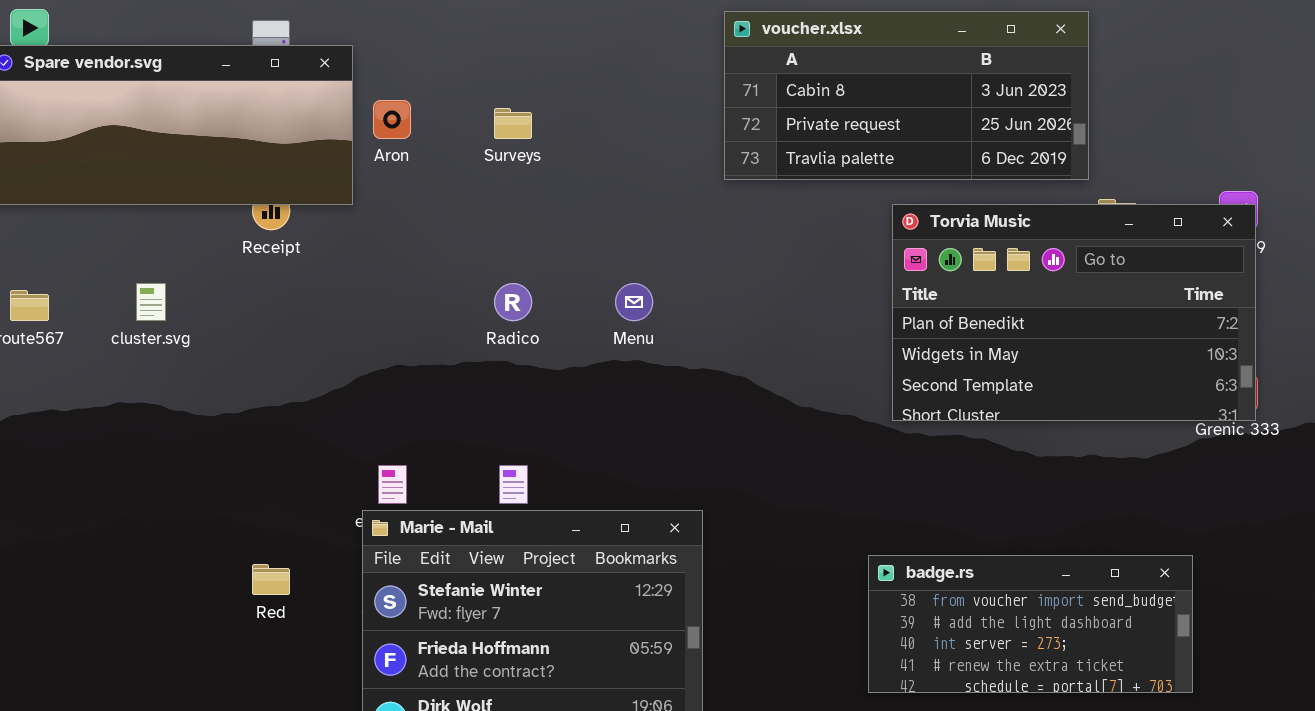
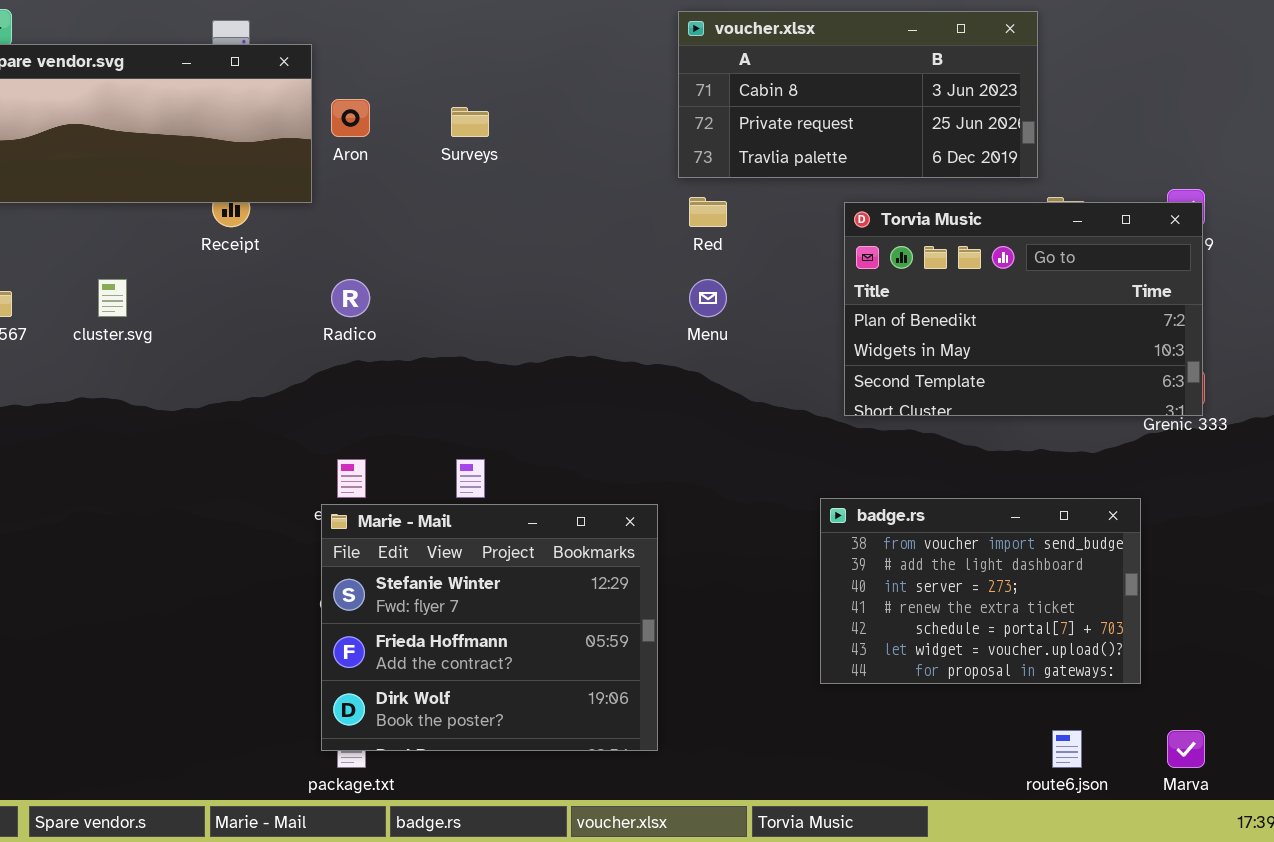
Radico: [494,283,532,321] -> [331,279,370,317], moved
Menu: [615,283,653,321] -> [689,279,727,317], moved
badge.rs: [868,555,1193,693] -> [820,498,1141,684], resized
Red: [252,564,290,595] -> [689,197,727,227], moved

